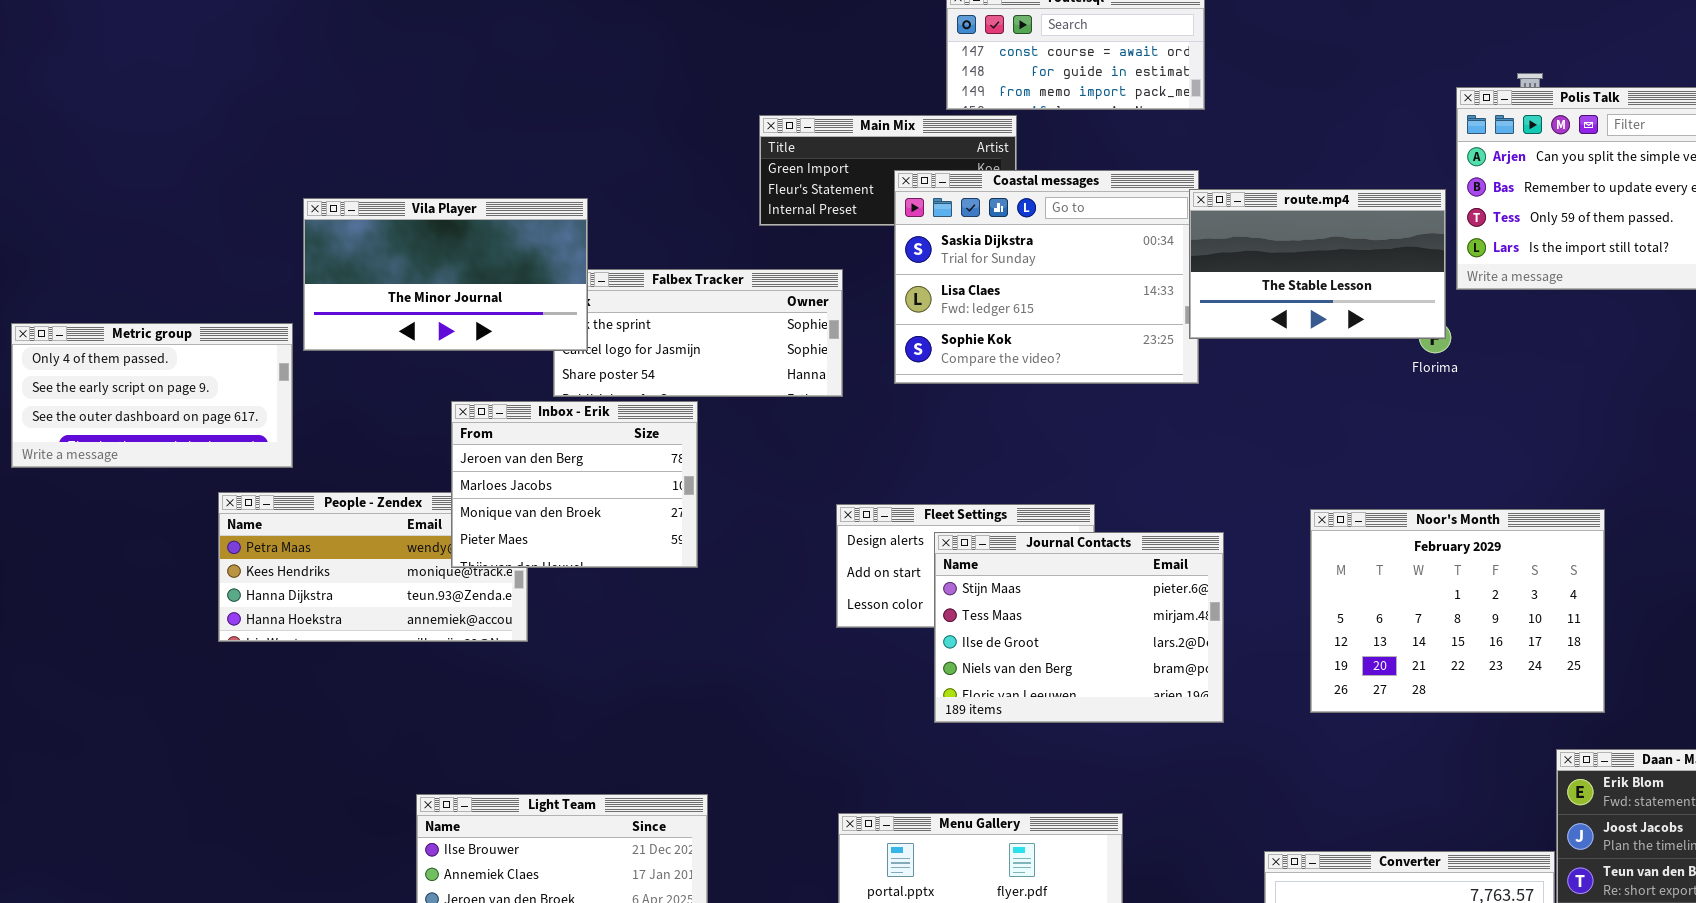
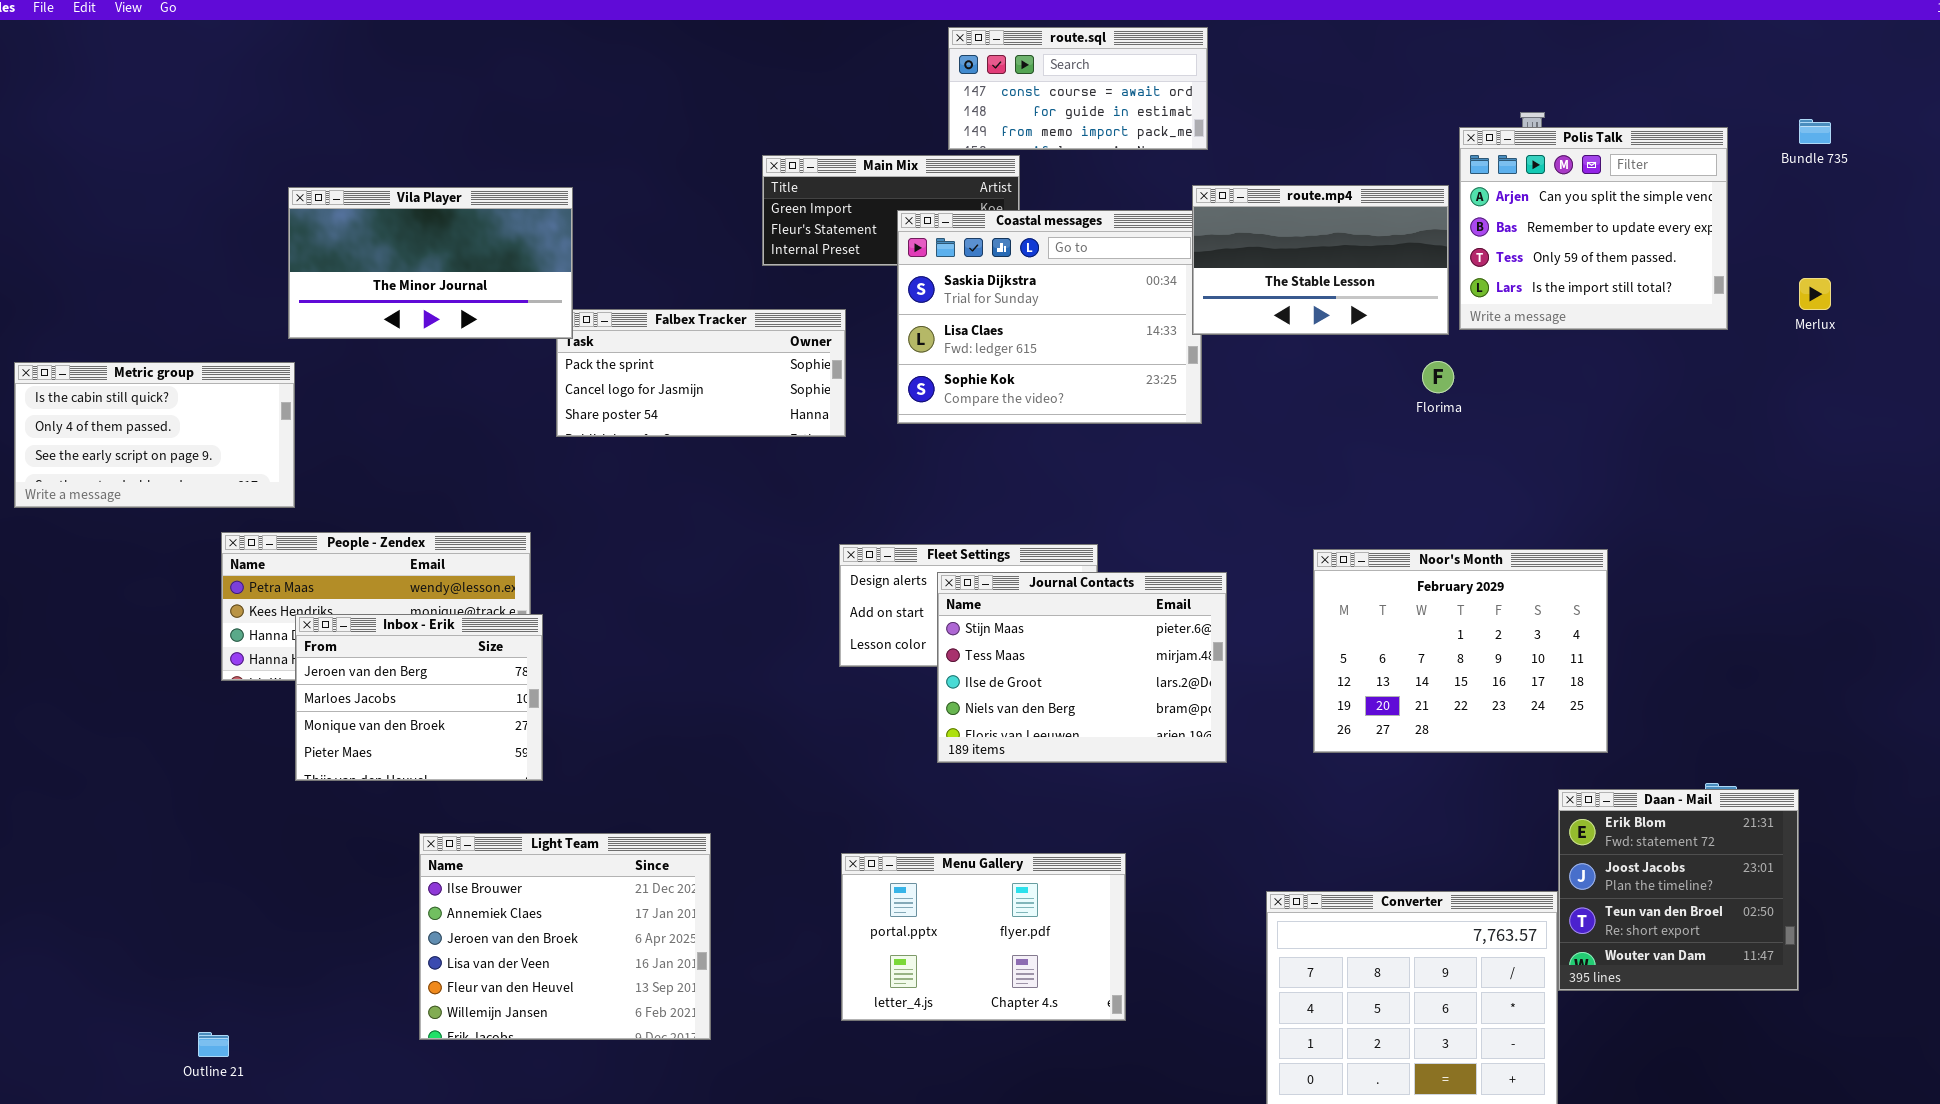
route.mp4: [1189,189,1446,339] -> [1192,185,1449,335], moved
Vila Player: [303,198,588,351] -> [288,187,573,339], moved
Metric group: [11,323,293,468] -> [14,362,295,508], scrolled up 1 row
Inbox - Erik: [451,401,698,568] -> [295,614,543,781], moved

